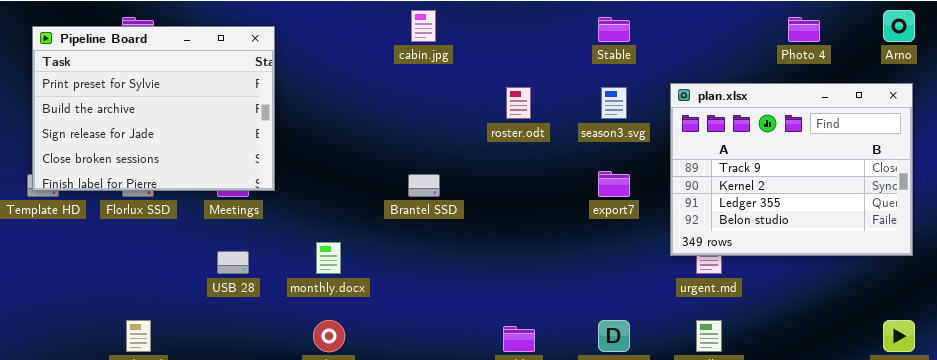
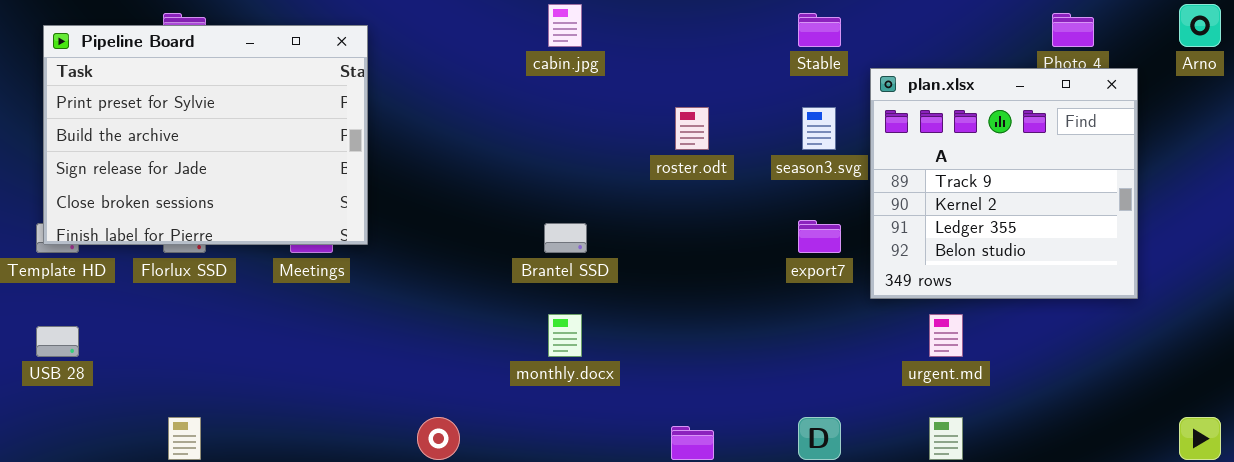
plan.xlsx: [670,83,913,256] -> [870,68,1138,299], moved, resized
monthly.docx: [316,242,341,274] -> [548,314,582,357], moved
USB 28: [217,251,249,274] -> [36,326,79,357], moved

